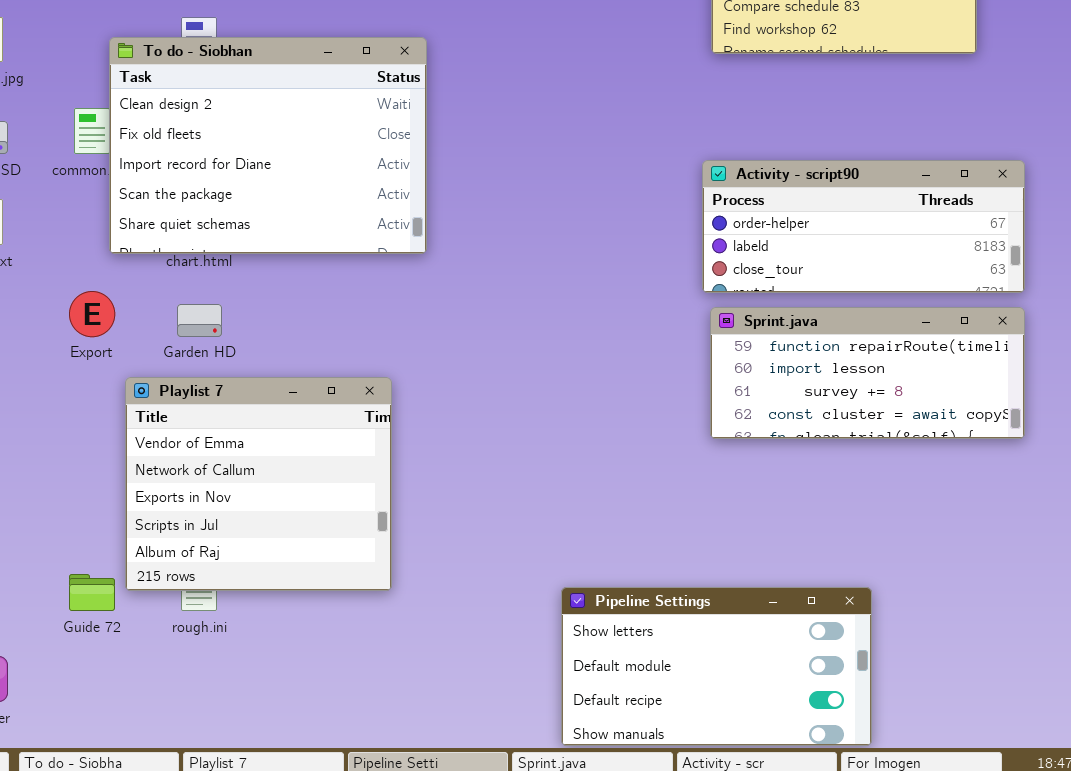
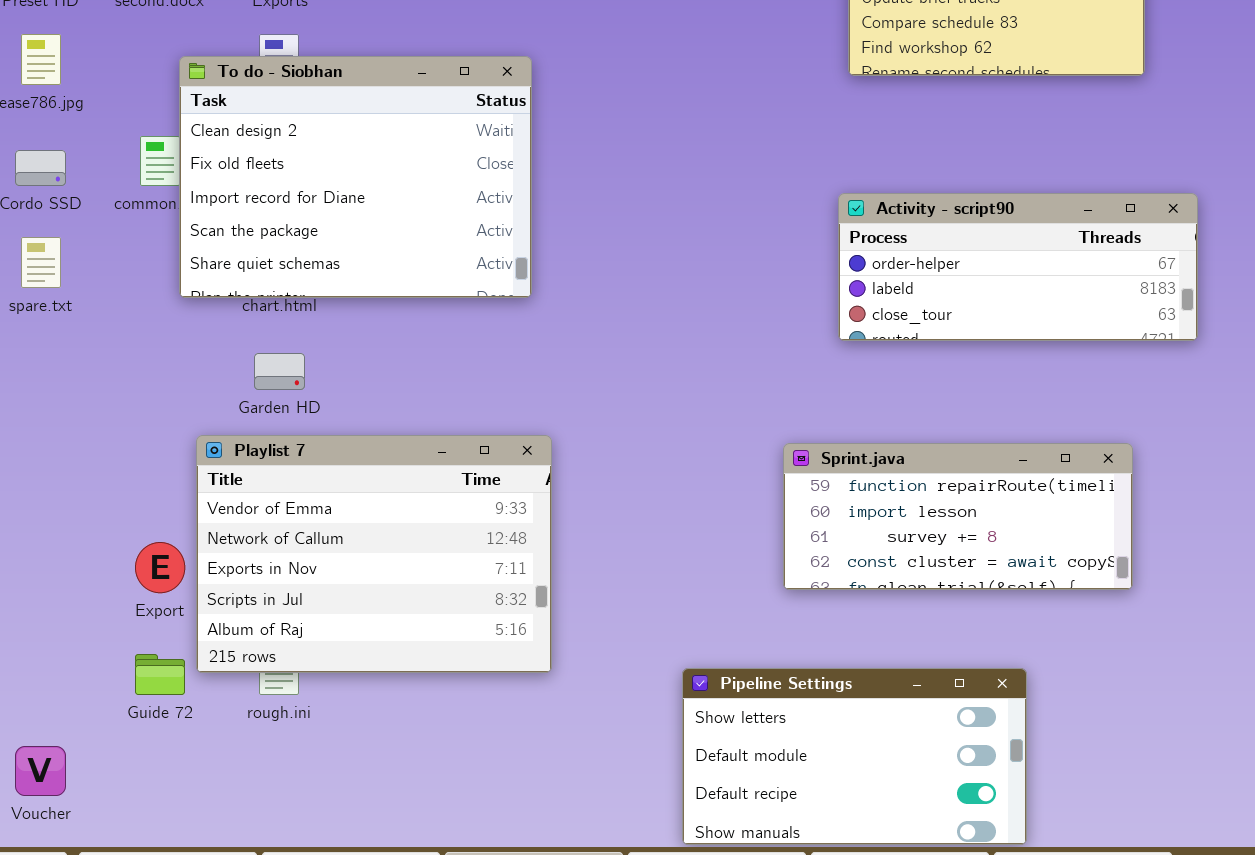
Export: [69,291,115,337] -> [135,542,185,593], moved
Sprint.java: [710,307,1025,439] -> [783,443,1133,590], moved
Playlist 7: [125,377,392,591] -> [196,435,552,673], resized

